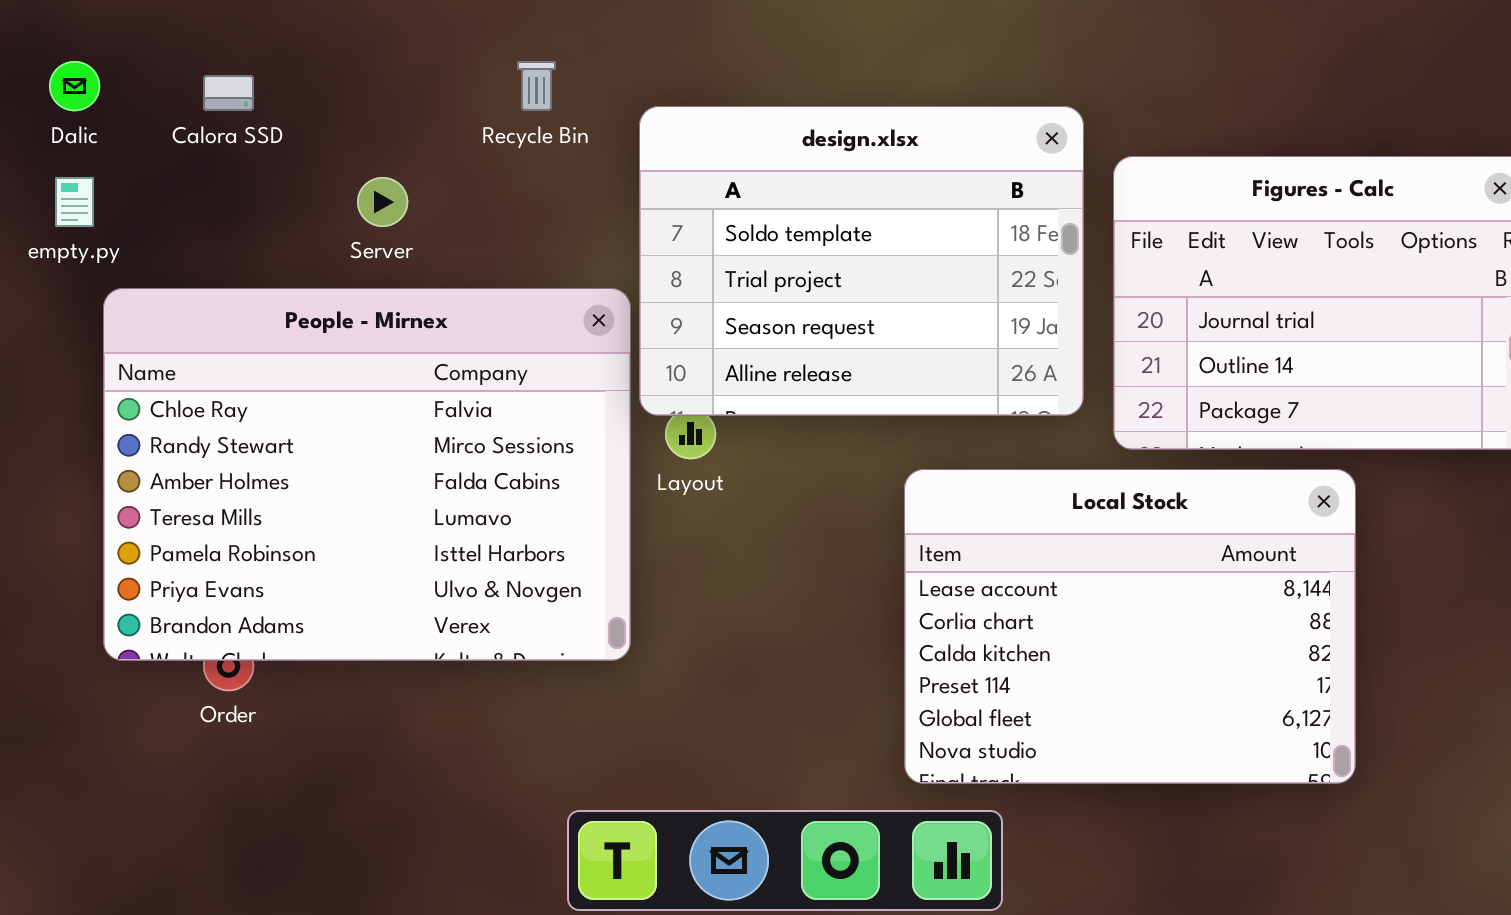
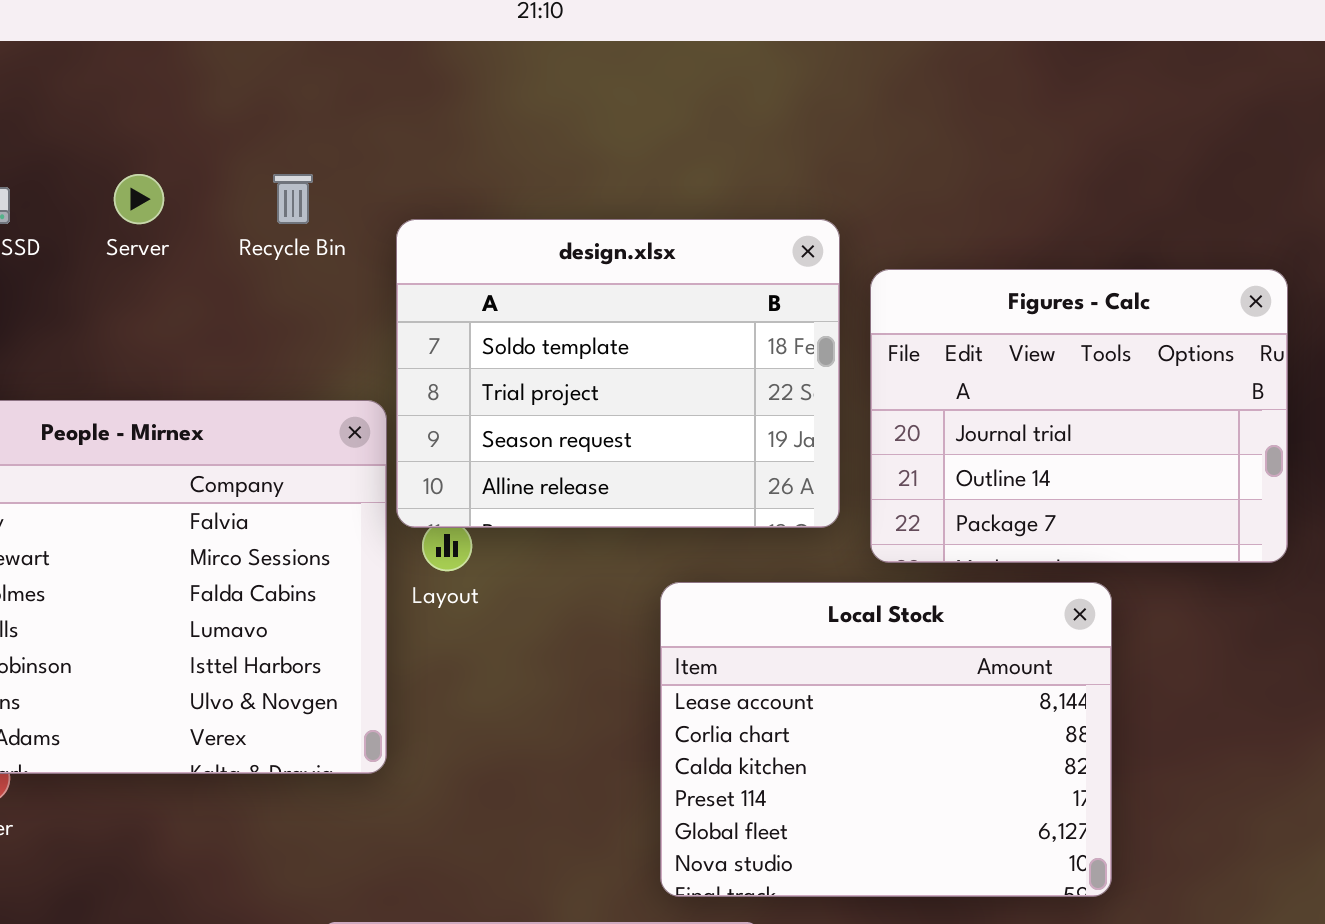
Server: [357,177,408,227] -> [114,174,164,224], moved

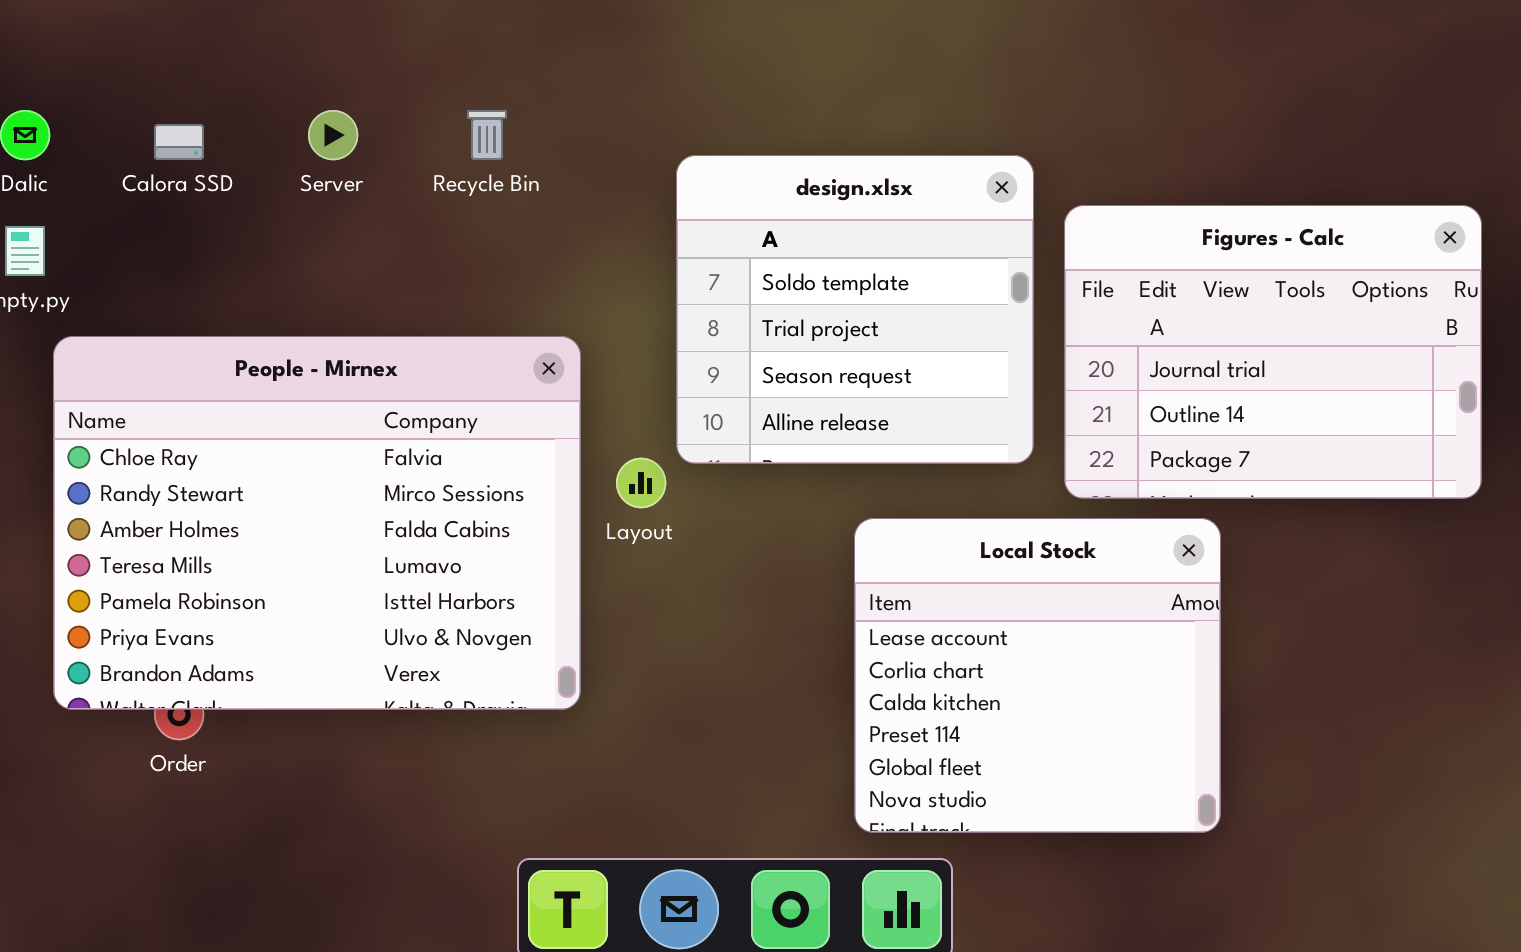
design.xlsx: [396,219,840,528] -> [676,155,1034,464], resized
Local Stock: [660,582,1112,897] -> [854,518,1221,833], resized

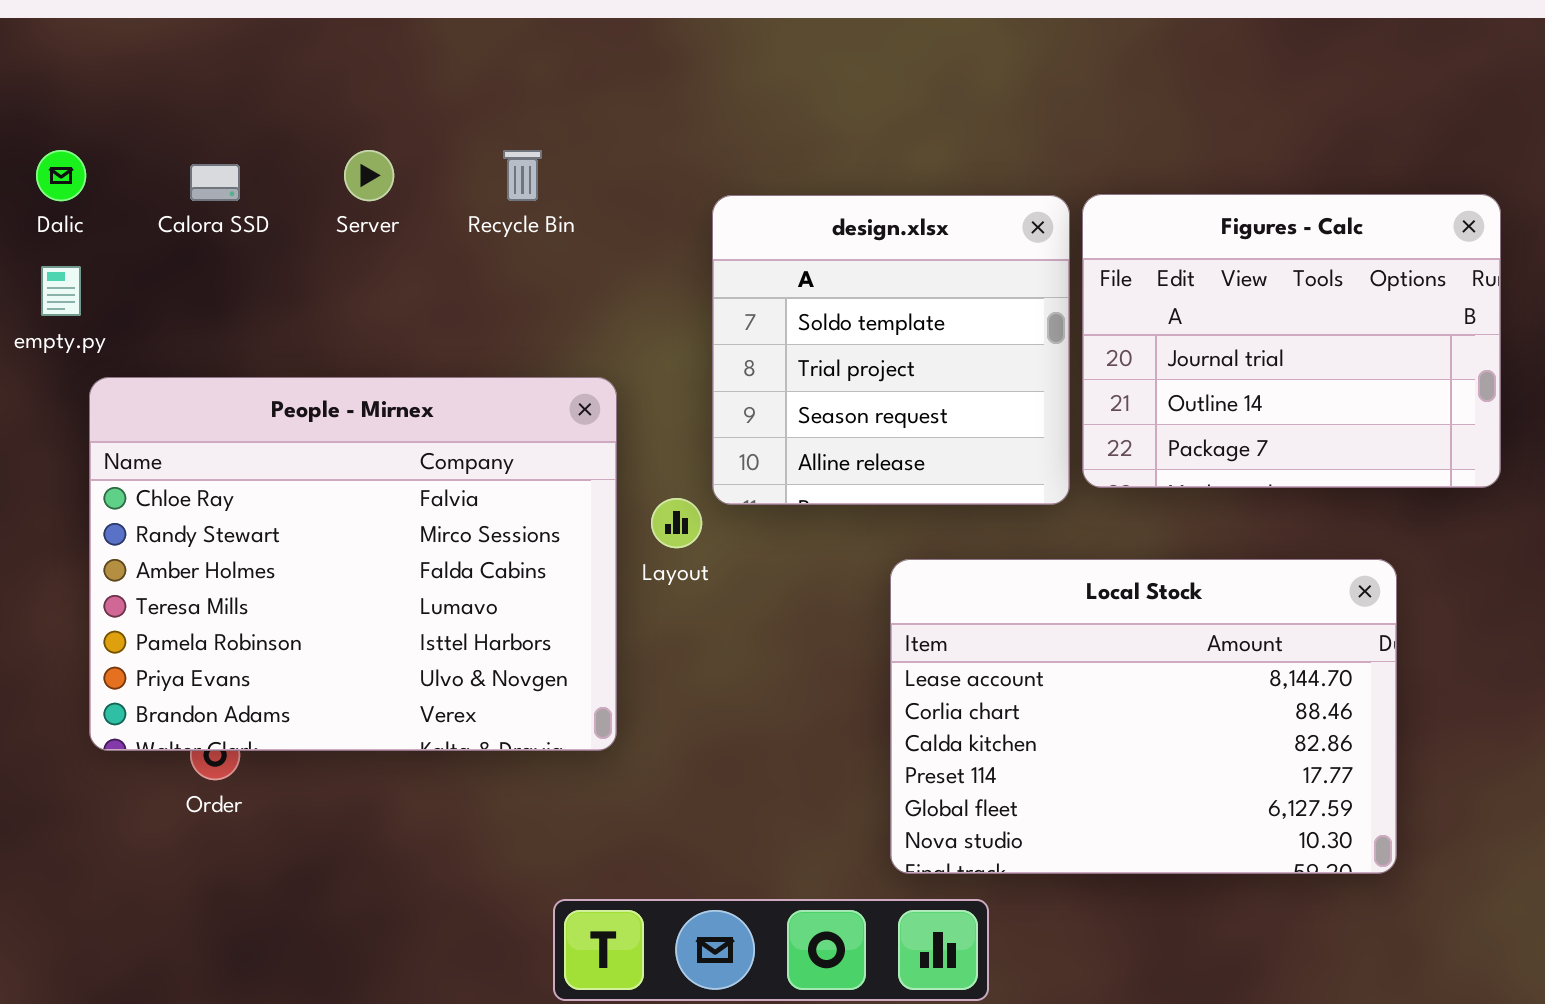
Figures - Calc: [1064,205,1482,499] -> [1082,194,1501,488], moved
Local Stock: [854,518,1221,833] -> [890,559,1397,874], resized

